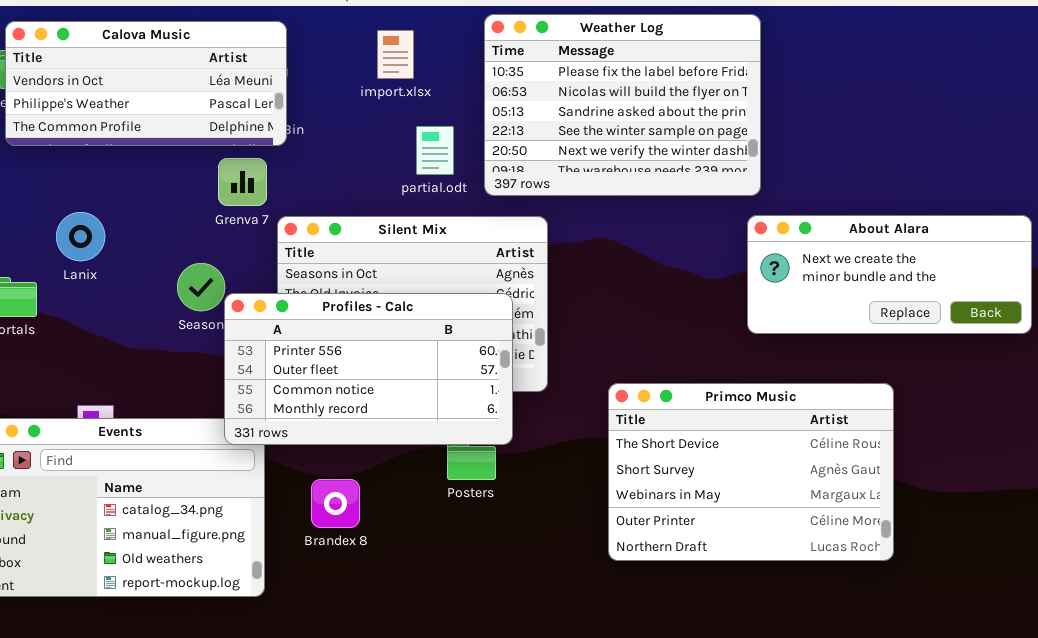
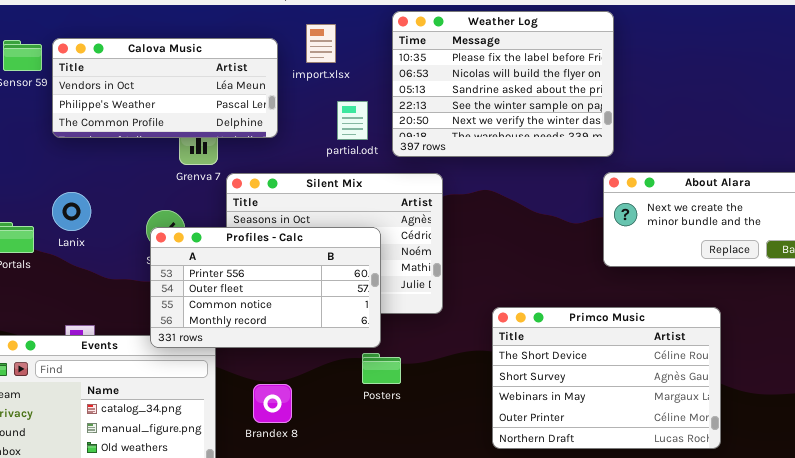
Calova Music: [5,21,287,146] -> [52,38,278,138], moved
Lanix: [56,212,105,261] -> [52,192,91,231], moved
Profiles - Calc: [224,293,513,445] -> [150,227,381,348], moved

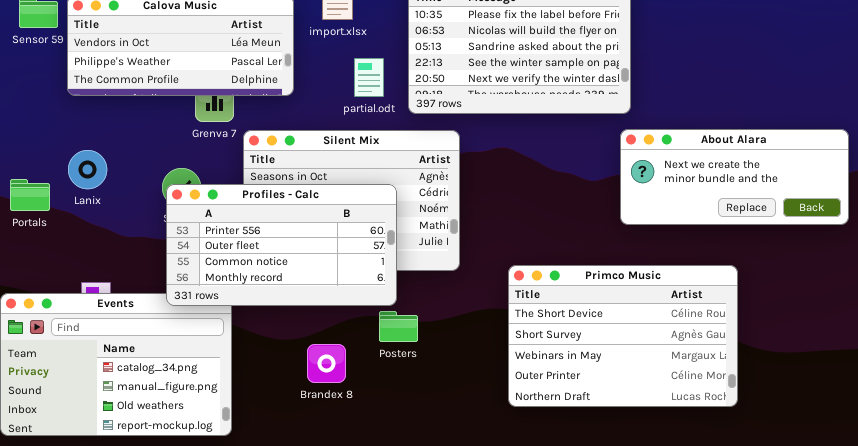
Brandex 8: [253,384,292,423] -> [307,344,346,383], moved

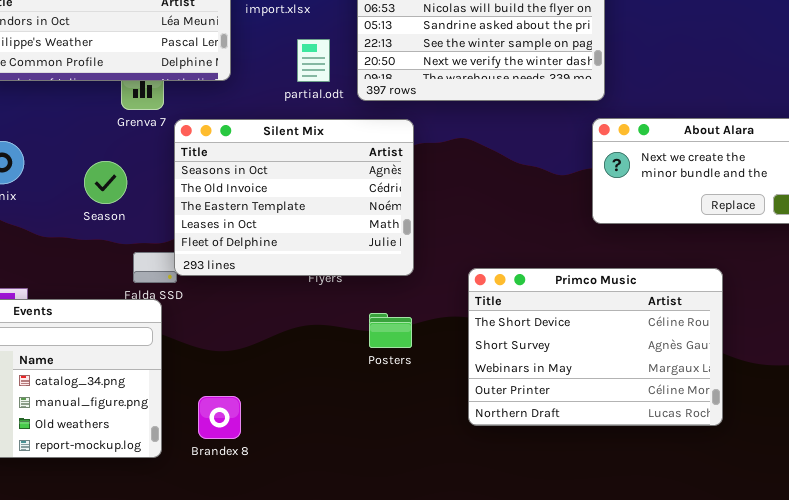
Profiles - Calc: [166,184,397,306] -> none, closed
Posters: [379,311,418,342] -> [369,313,412,348], moved
Brandex 8: [307,344,346,383] -> [198,396,241,439], moved

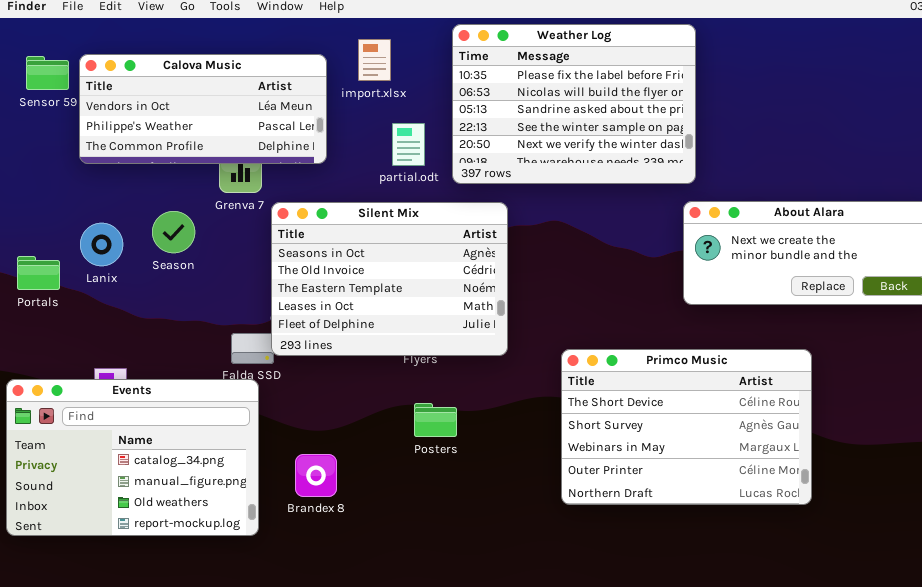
Season: [84,161,127,204] -> [152,211,195,253], moved
Posters: [369,313,412,348] -> [414,403,457,437], moved
Brandex 8: [198,396,241,439] -> [295,454,337,497], moved

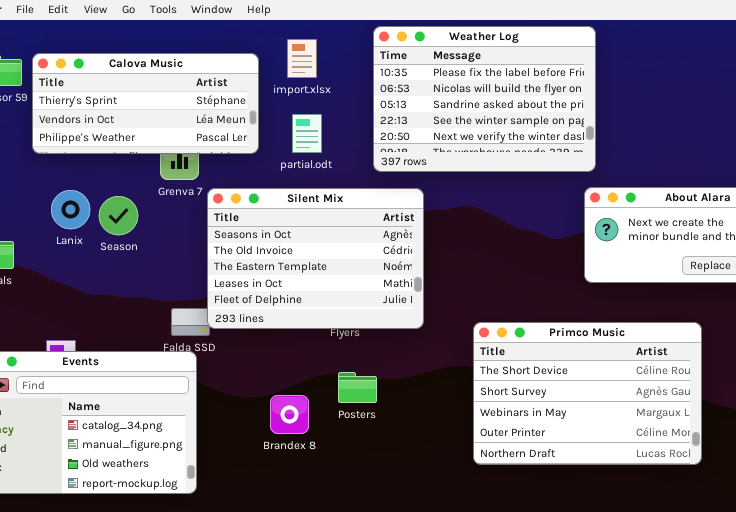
Calova Music: [79,54,327,164] -> [32,53,259,154], scrolled up 1 row
partial.odt: [392,123,425,166] -> [292,114,322,153], moved
Lanix: [80,223,123,266] -> [51,190,90,229], moved
Brandex 8: [295,454,337,497] -> [270,395,309,434], moved

